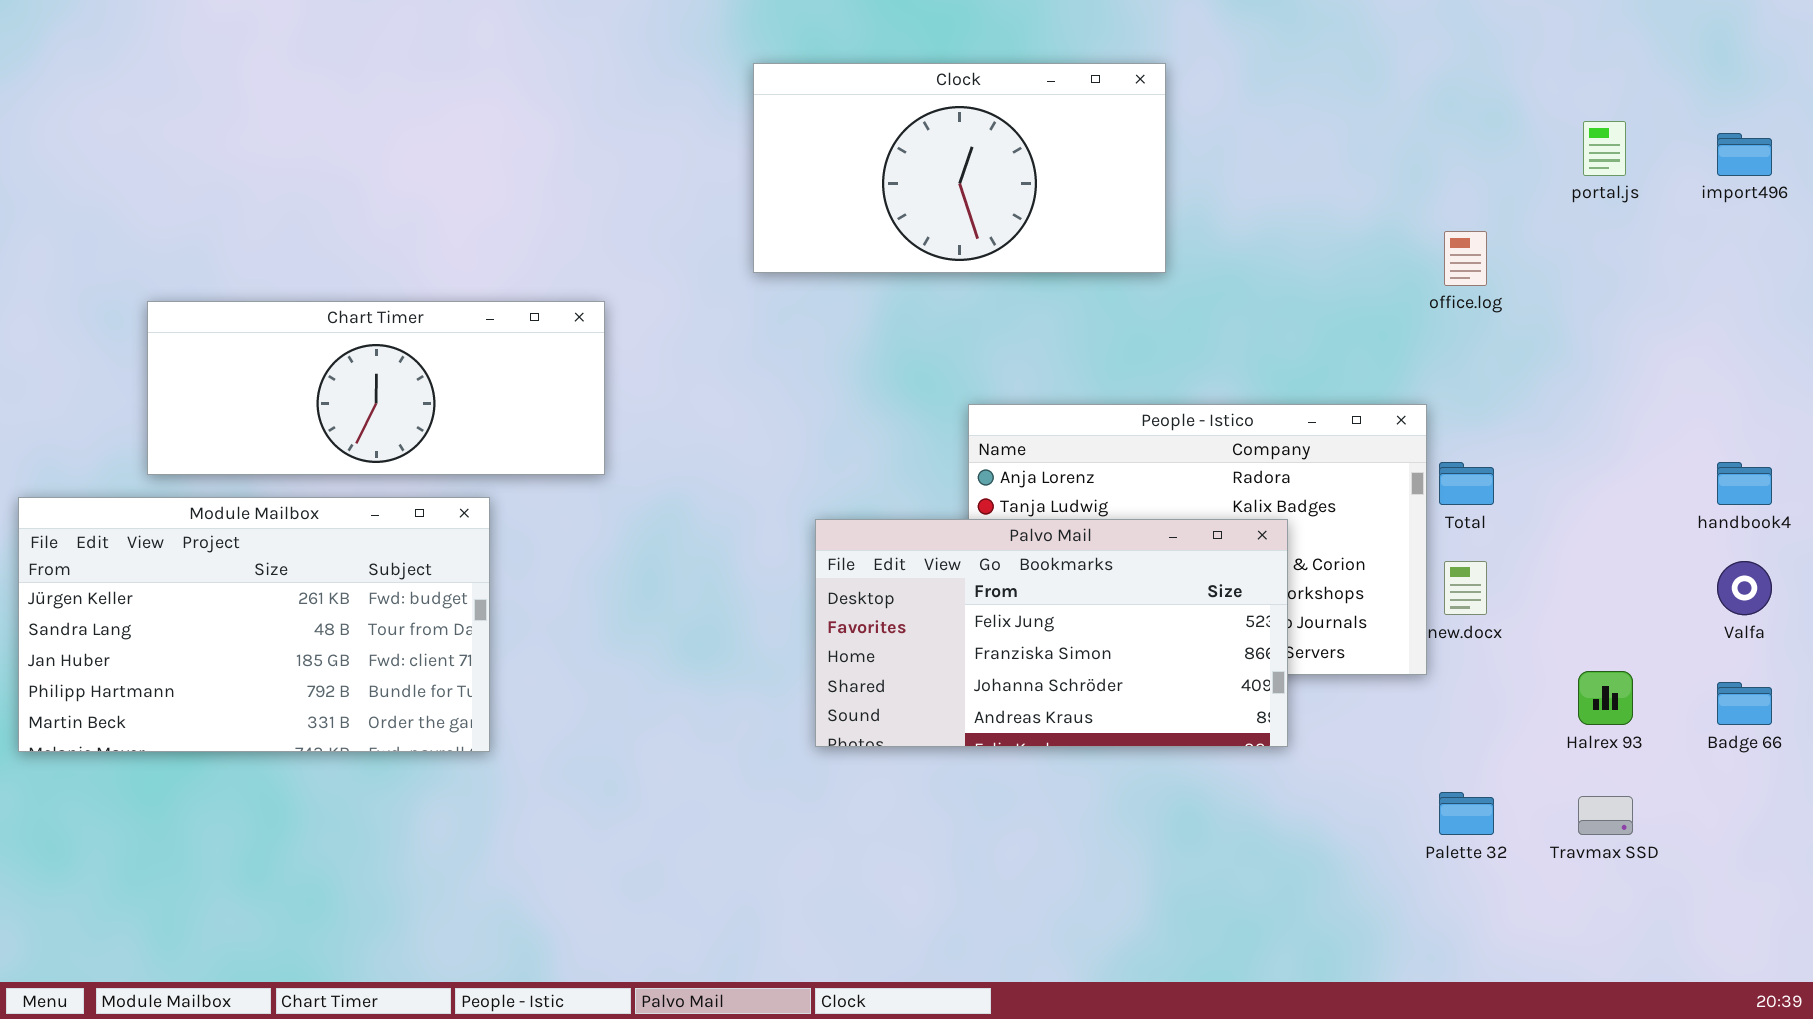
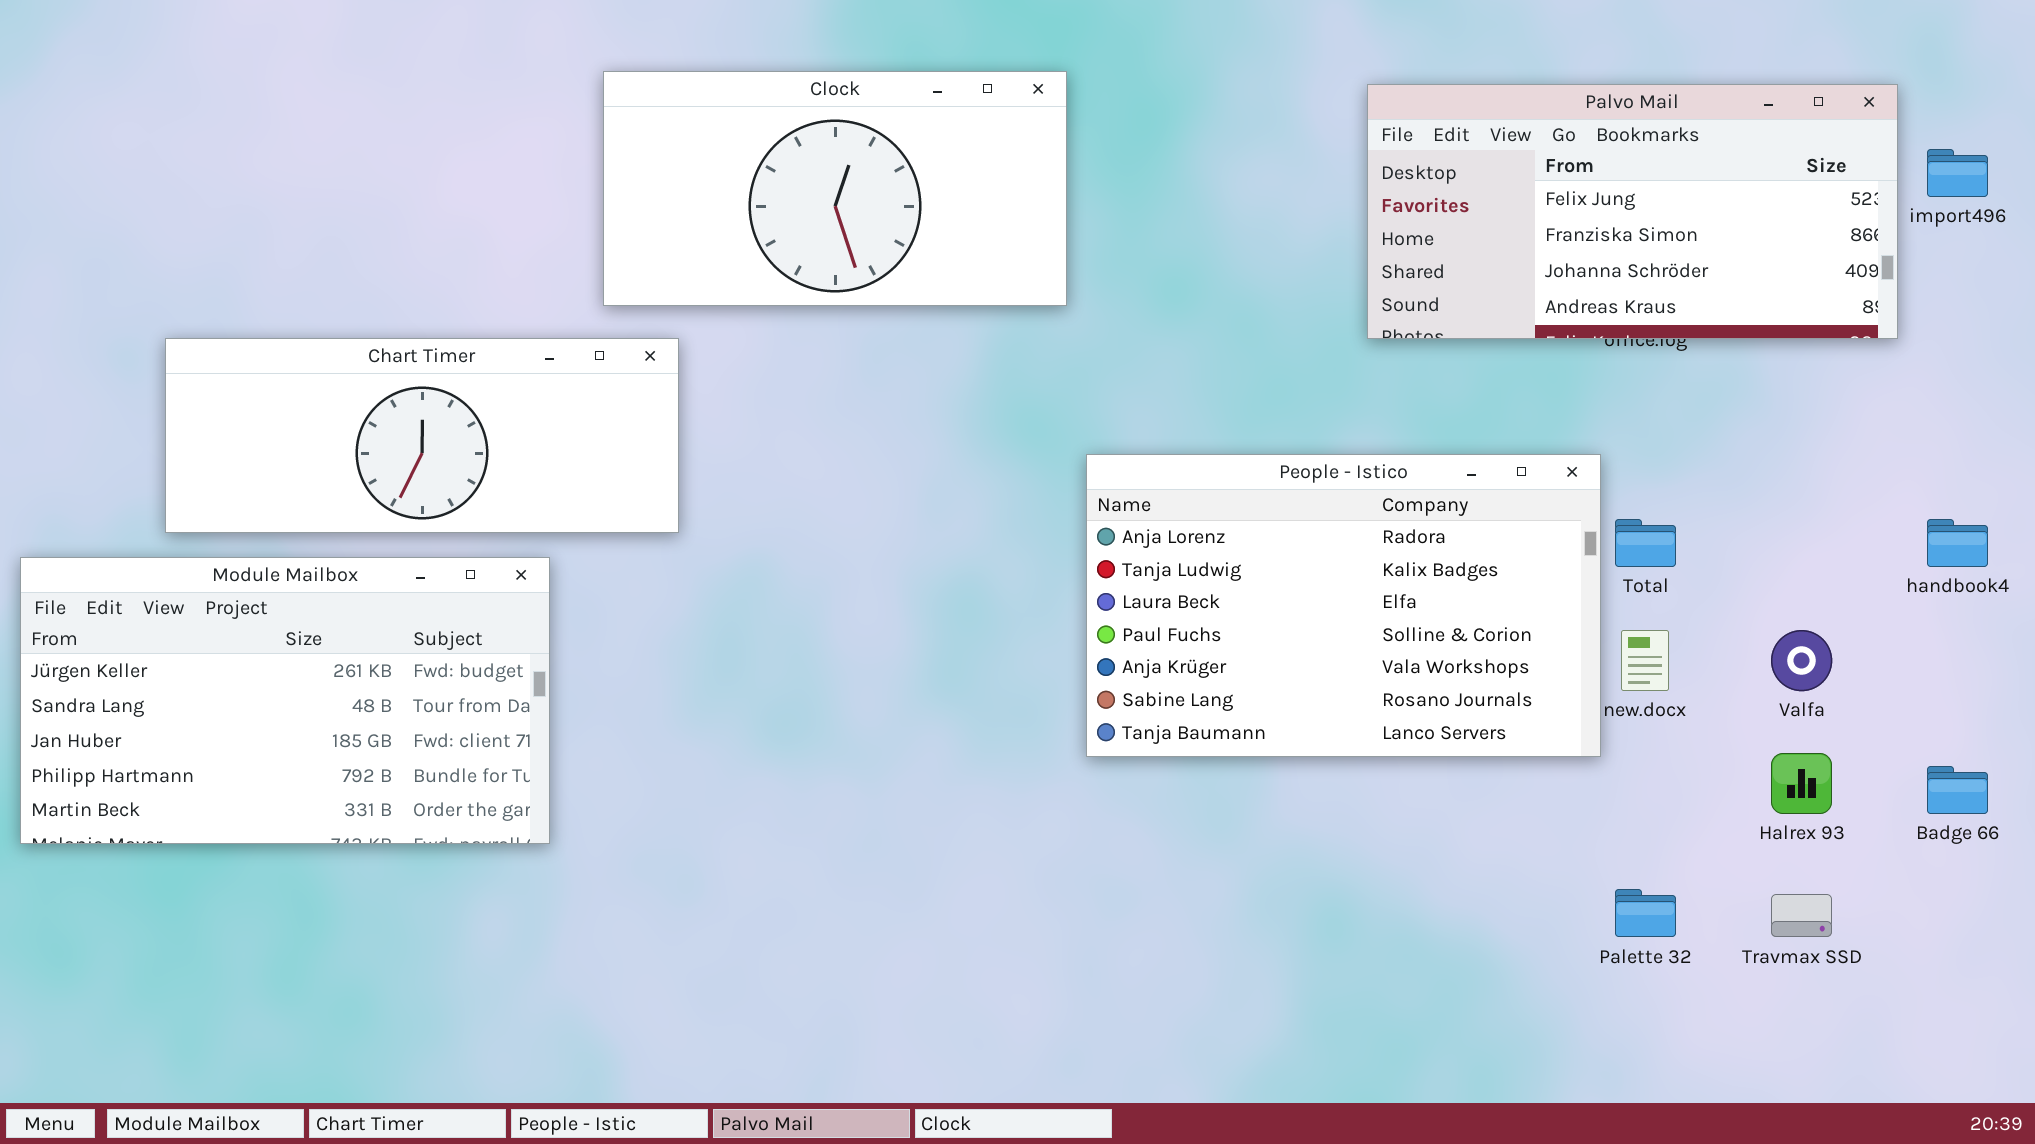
Clock: [753,63,1166,273] -> [603,71,1067,306], moved
Palvo Mail: [815,519,1288,747] -> [1367,84,1898,339], moved
Valfa: [1717,561,1772,615] -> [1771,630,1832,691], moved

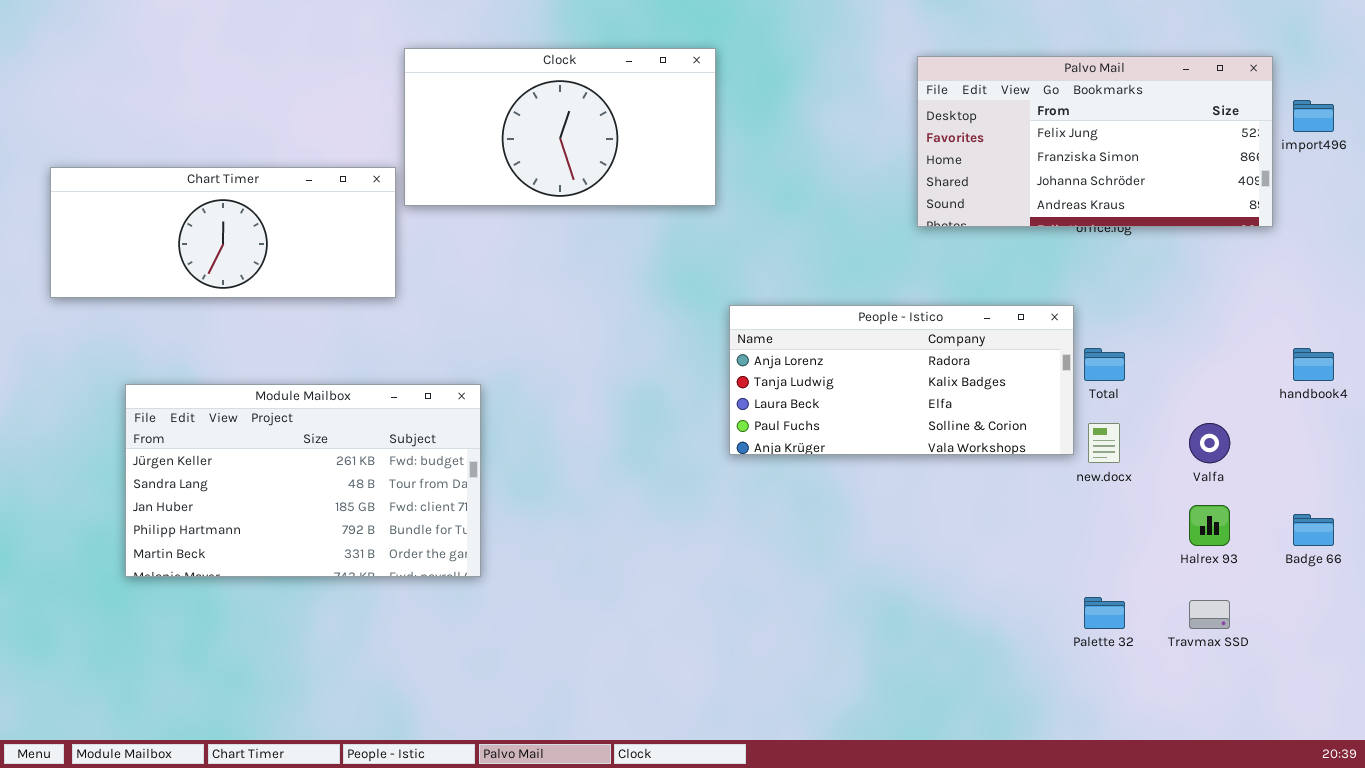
Chart Timer: [165,338,679,533] -> [50,167,396,298], moved
People - Istico: [1086,454,1601,757] -> [729,305,1074,455], resized
Module Mailbox: [20,557,550,844] -> [125,384,481,577], moved

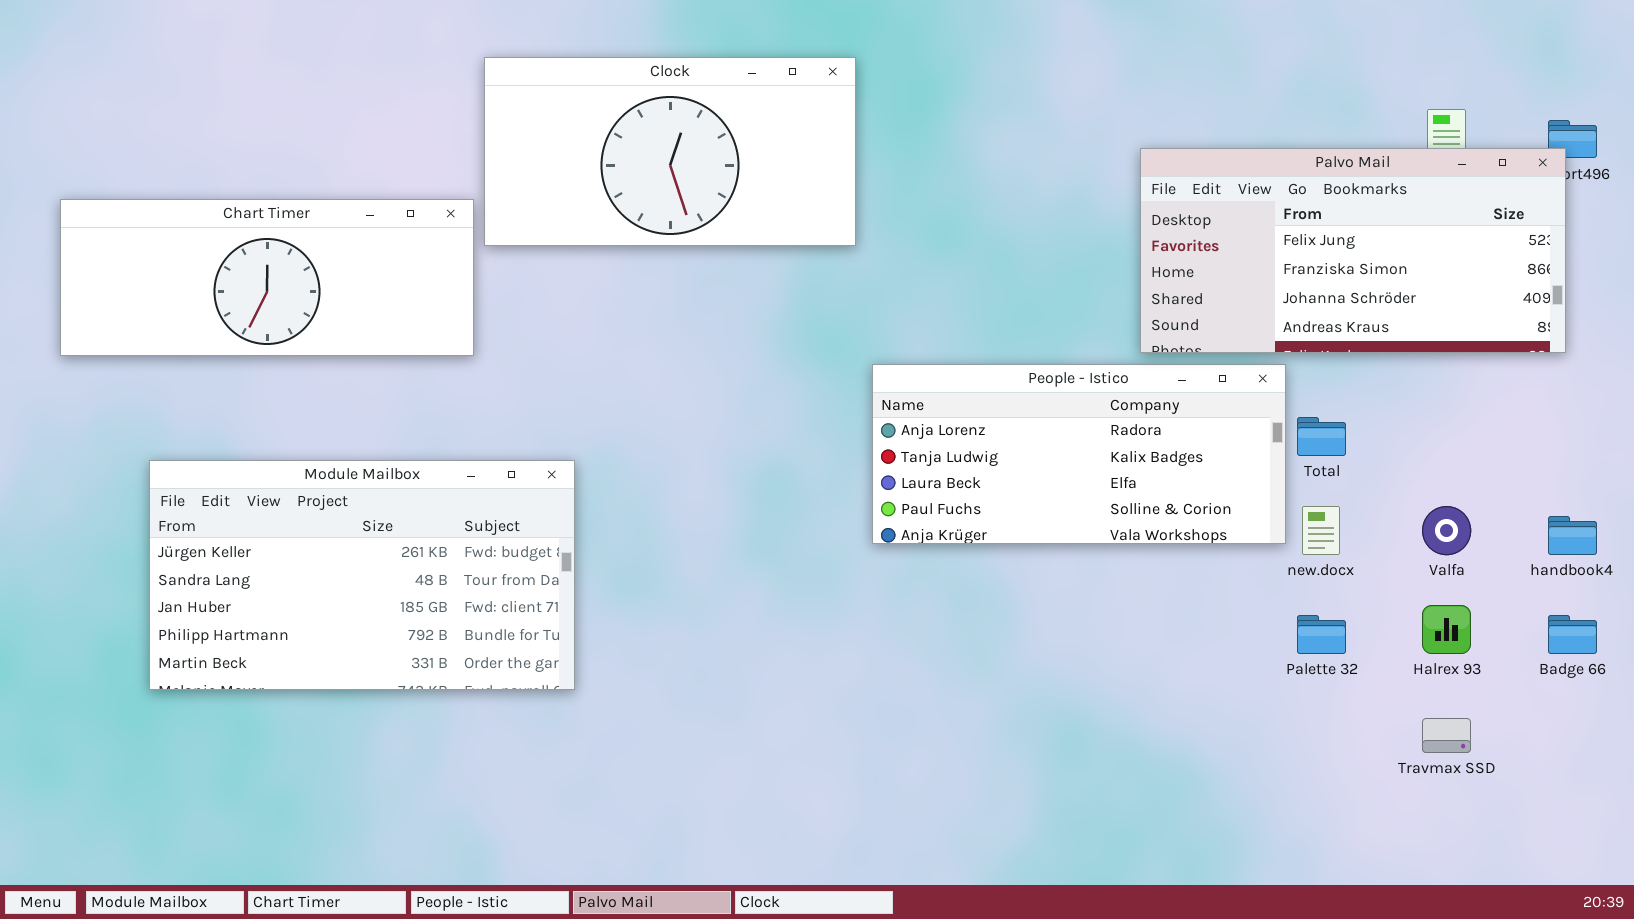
Palvo Mail: [917,56,1273,227] -> [1140,148,1566,353], moved
handbook4: [1293,348,1334,381] -> [1548,516,1597,555], moved
Palette 32: [1084,597,1125,629] -> [1297,615,1346,654], moved

